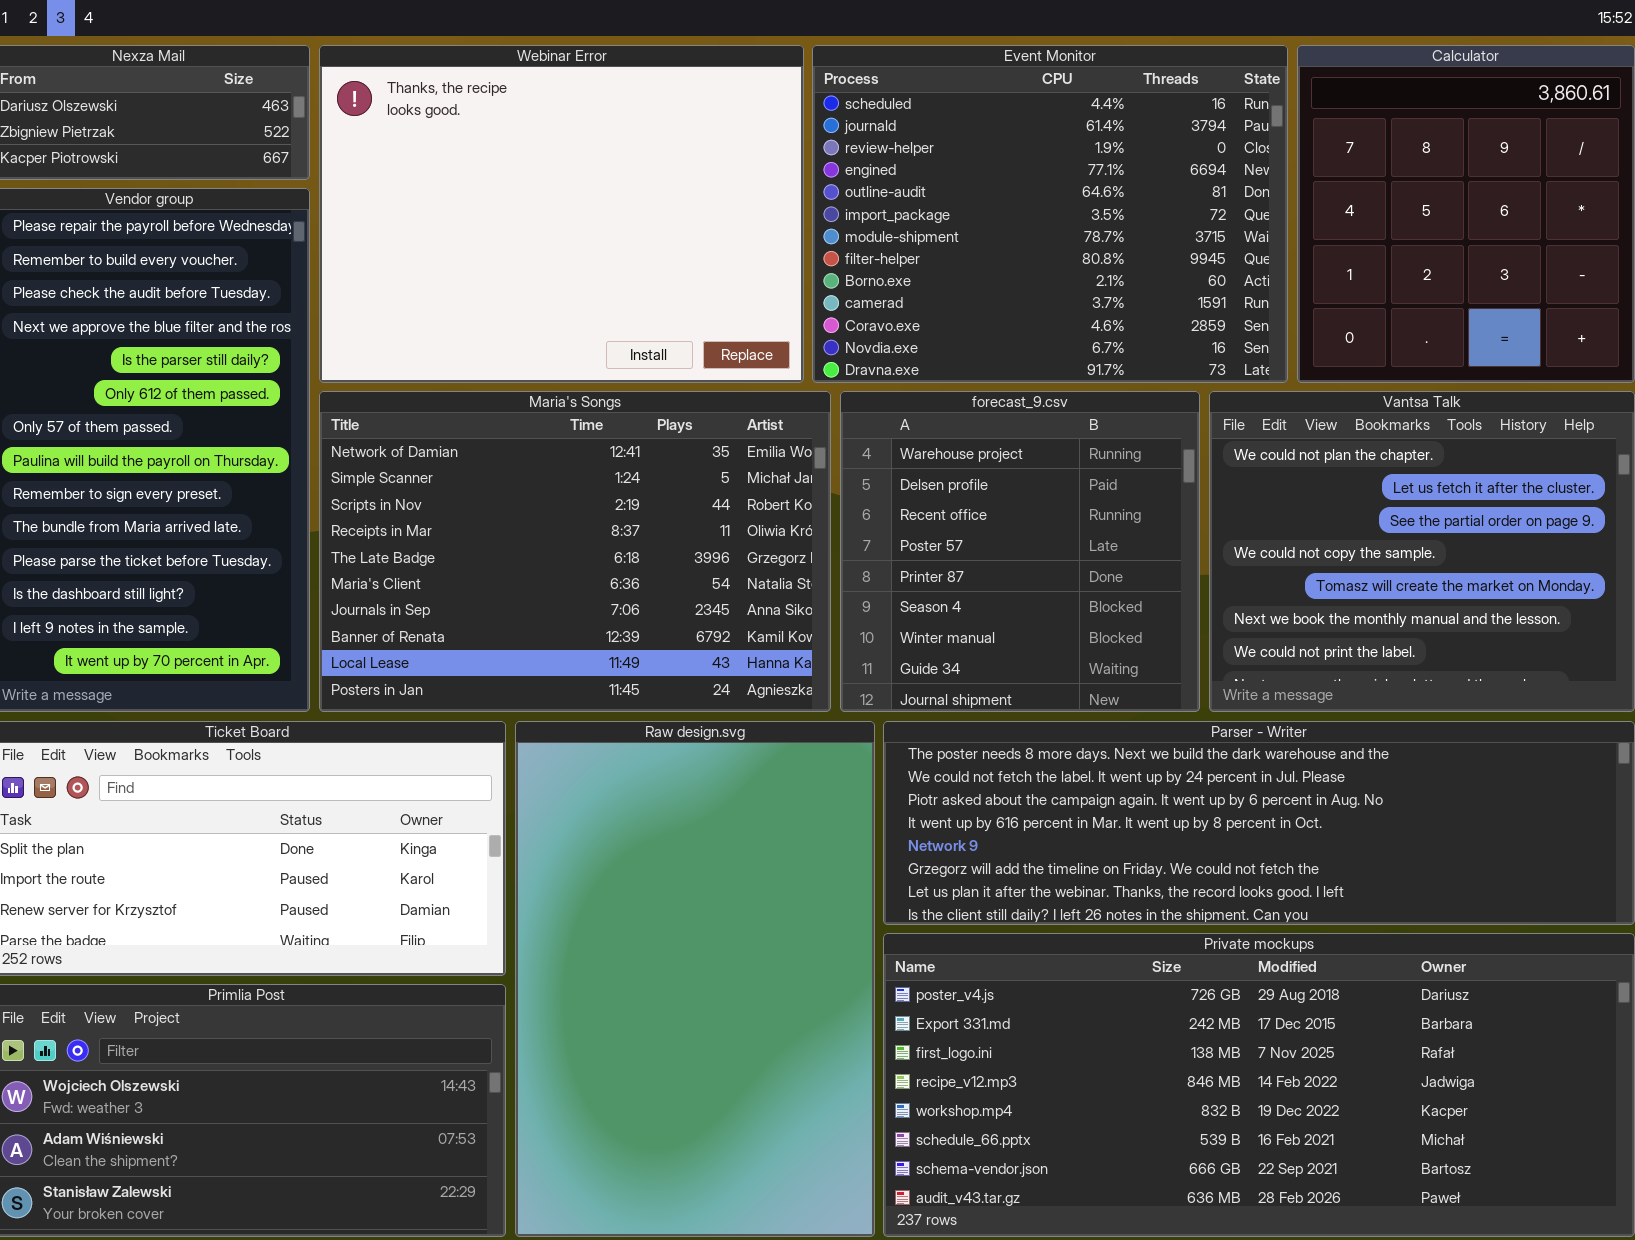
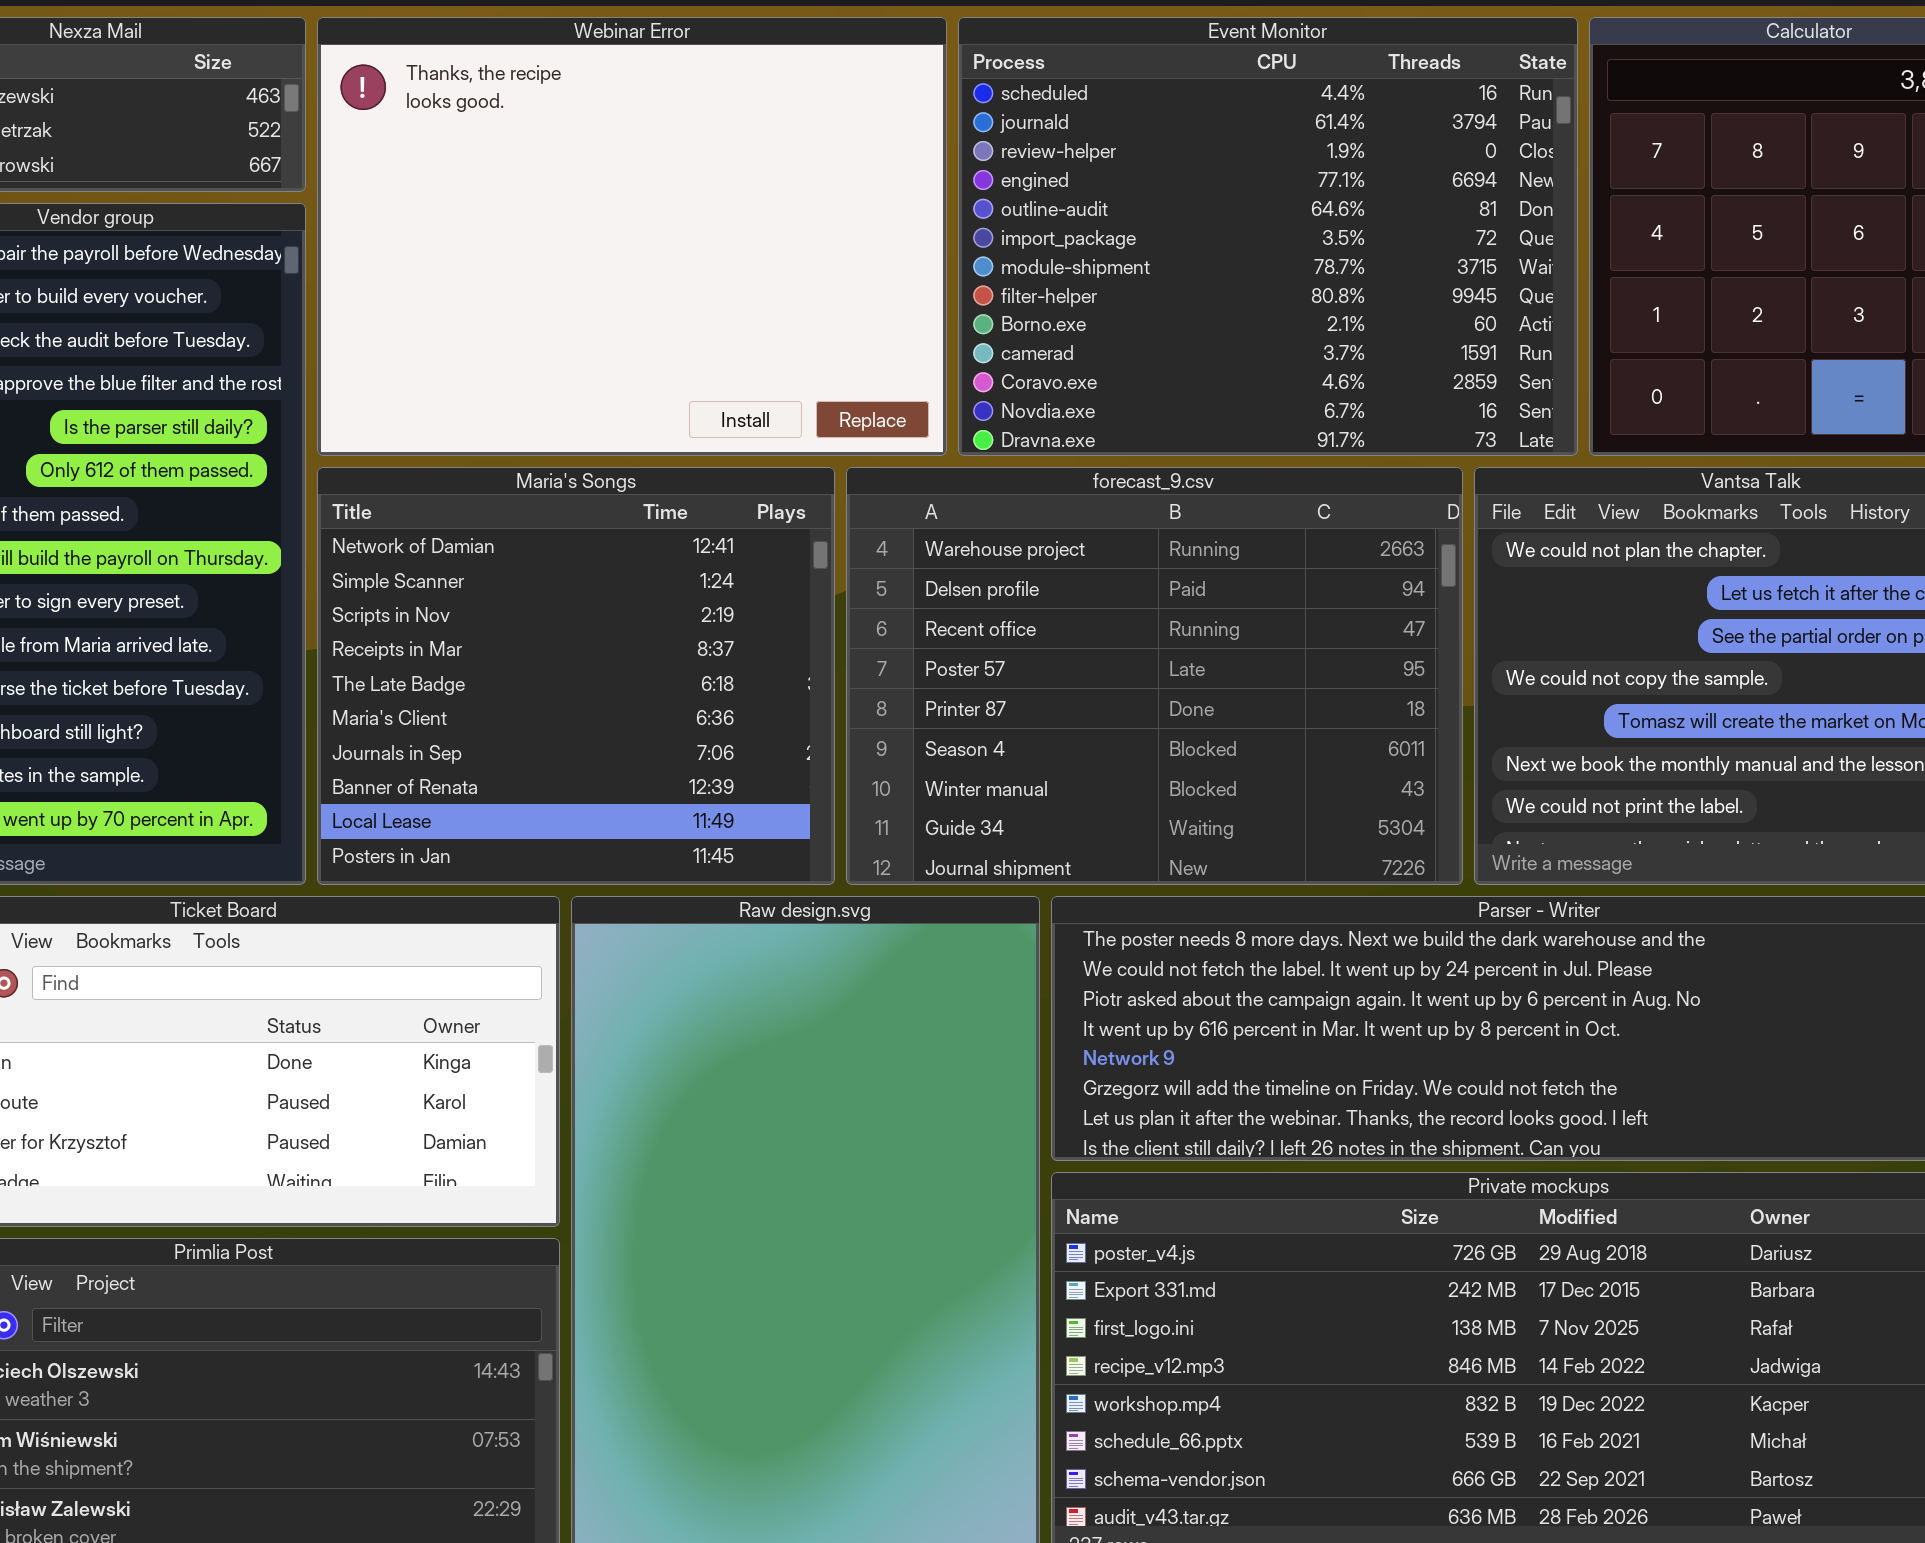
Maria's Songs: [319,391,831,712] -> [317,467,835,885], resized
forecast_9.csv: [840,391,1200,712] -> [846,467,1463,885], resized

